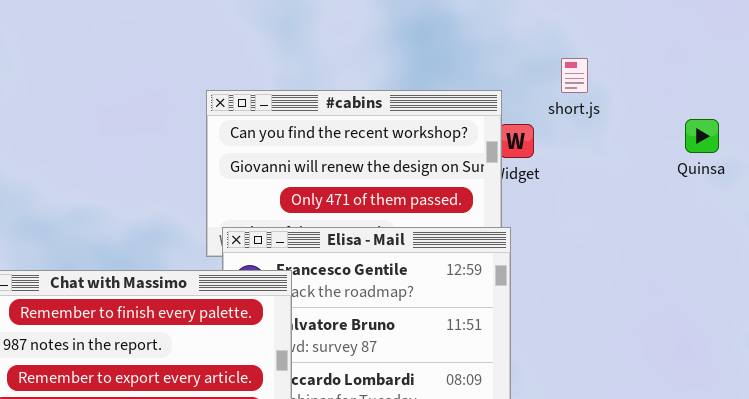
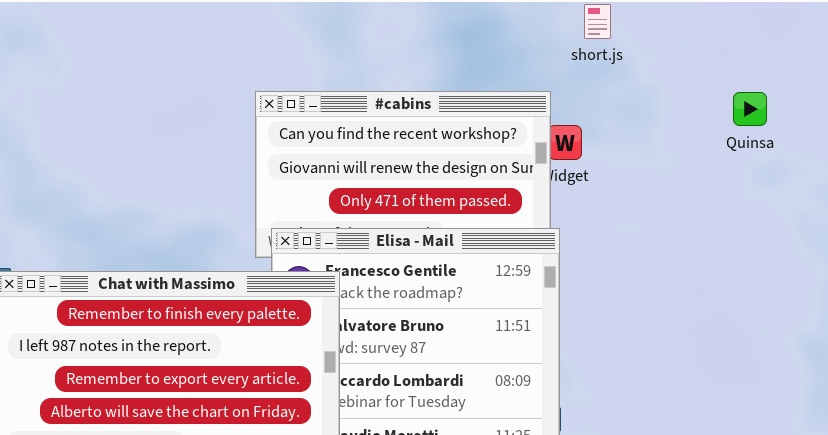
short.js: [561,58,588,93] -> [584,4,611,39], moved
Quinsa: [685,119,719,153] -> [733,92,767,126], moved

